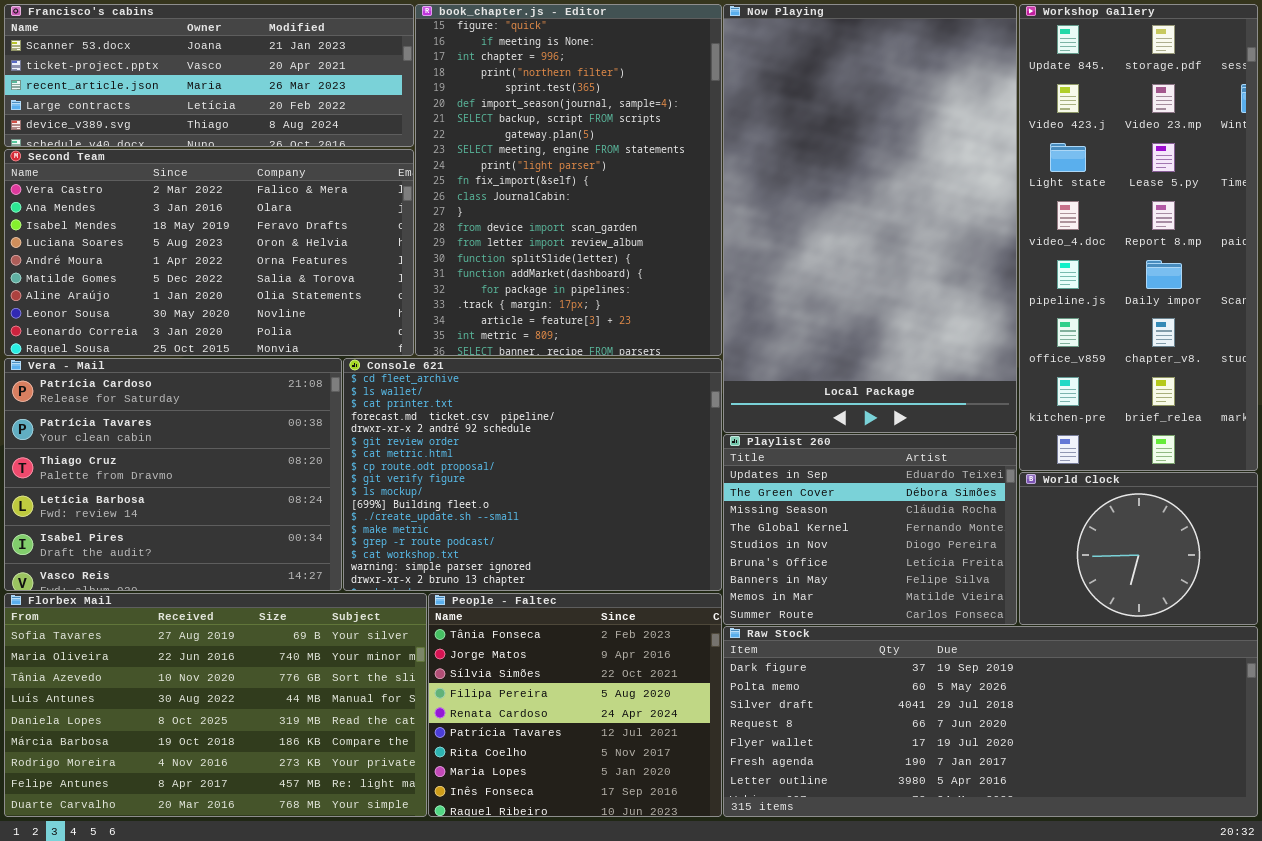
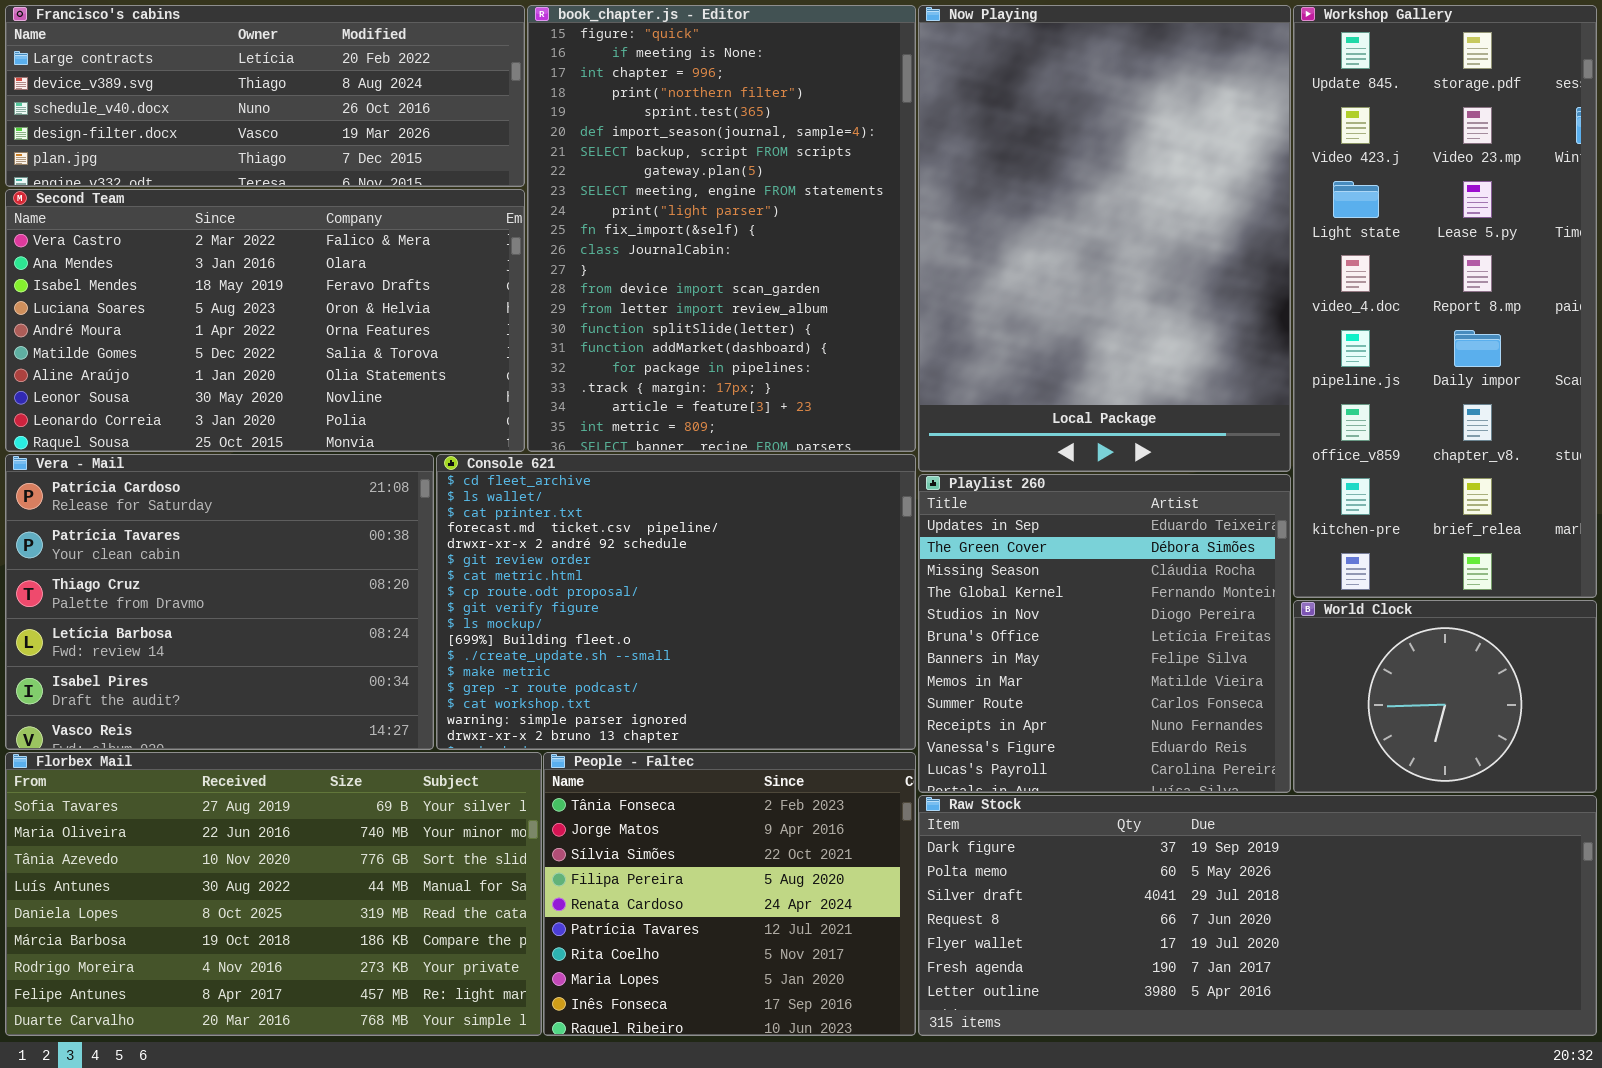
Francisco's cabins: [4,4,414,147] -> [5,5,525,187], scrolled down 3 rows
Now Playing: [723,4,1017,433] -> [918,5,1291,472], resized
Playlist 260: [723,434,1017,625] -> [918,474,1291,793], resized

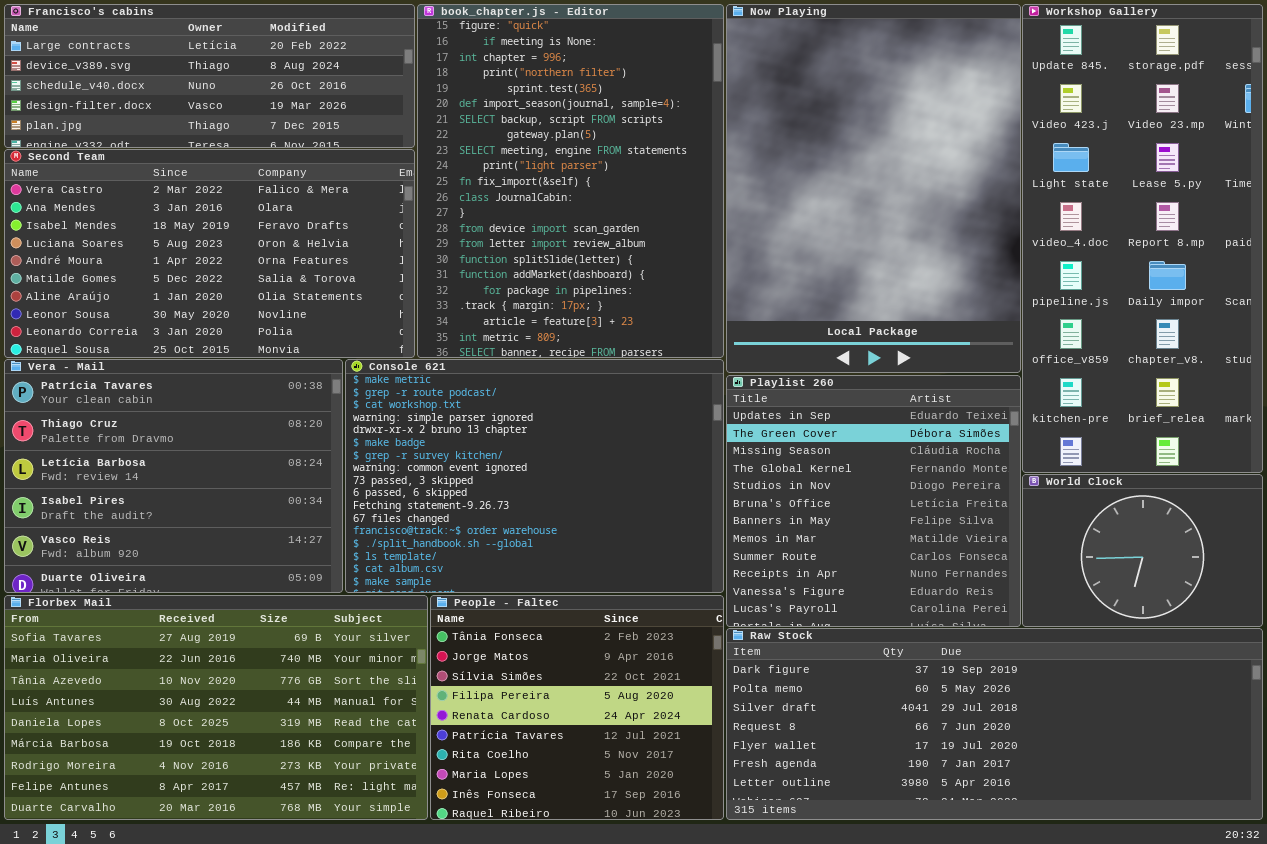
Vera - Mail: [5,454,434,750] -> [4,359,343,593], scrolled down 1 row
Console 621: [436,454,916,750] -> [345,359,724,593], scrolled down 12 rows

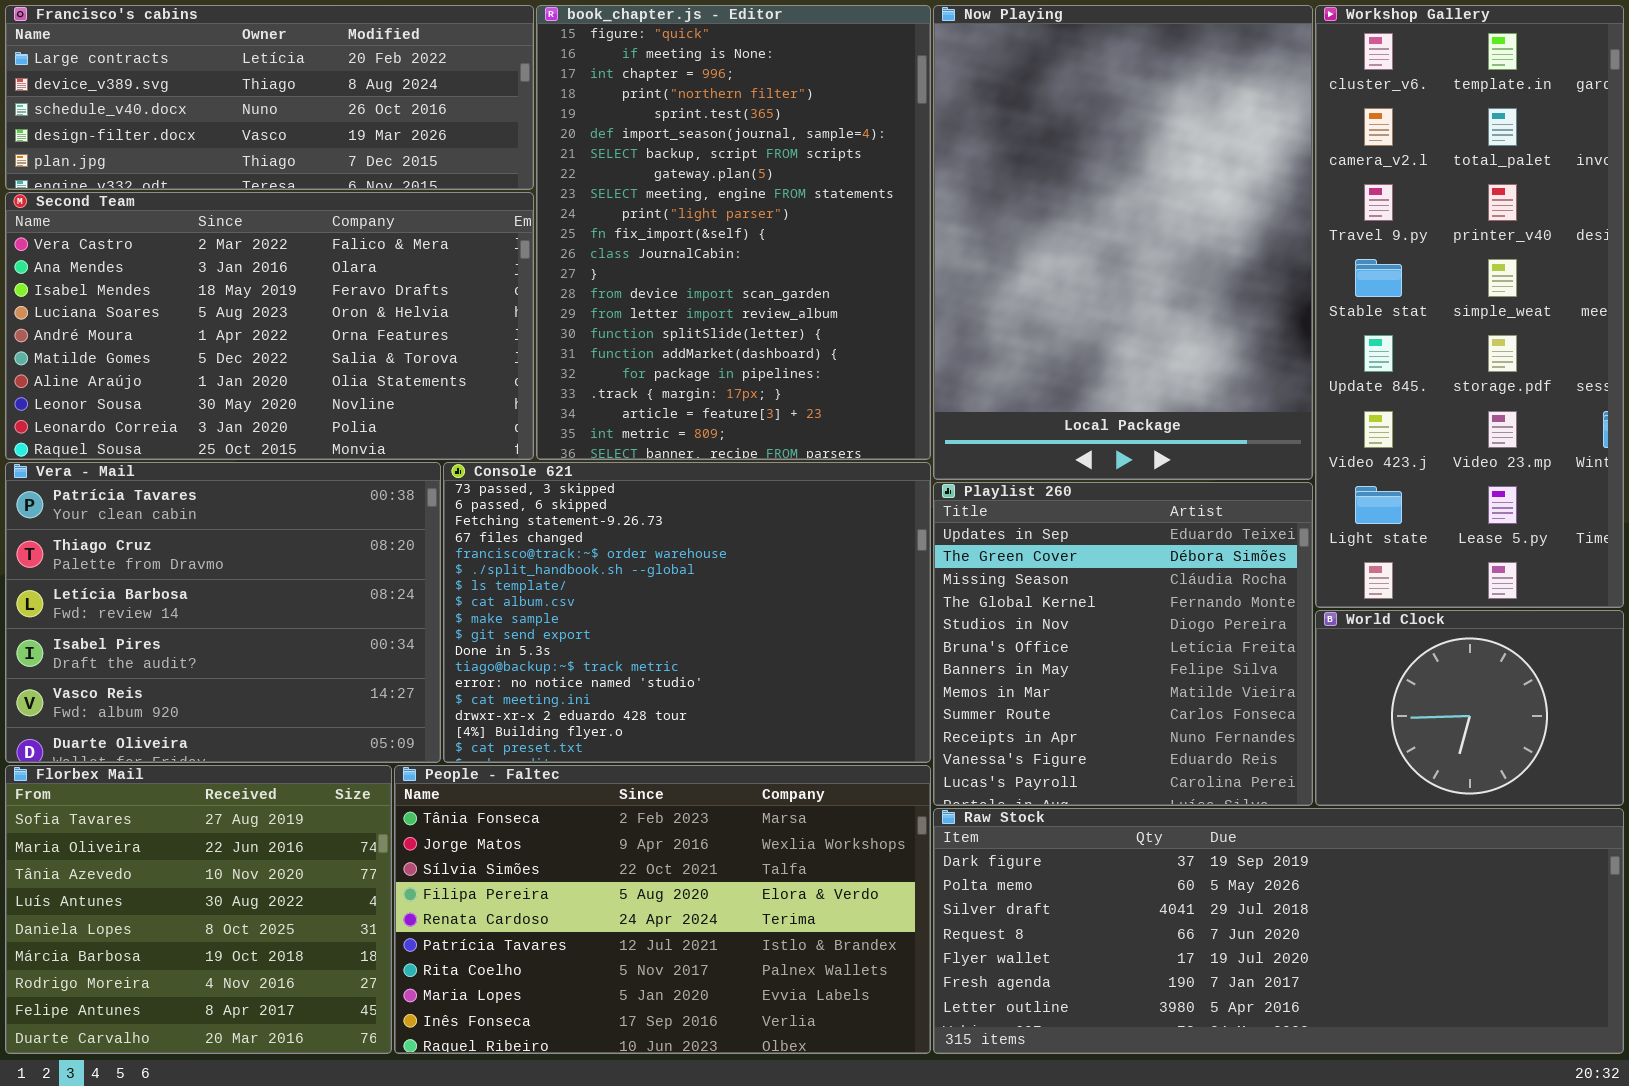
Workshop Gallery: [1022,4,1263,473] -> [1315,5,1624,608], scrolled up 4 rows
Console 621: [345,359,724,593] -> [443,462,931,763], scrolled down 8 rows
Florbex Mail: [4,595,428,820] -> [5,765,392,1054], resized
People - Faltec: [430,595,724,820] -> [394,765,931,1054], resized

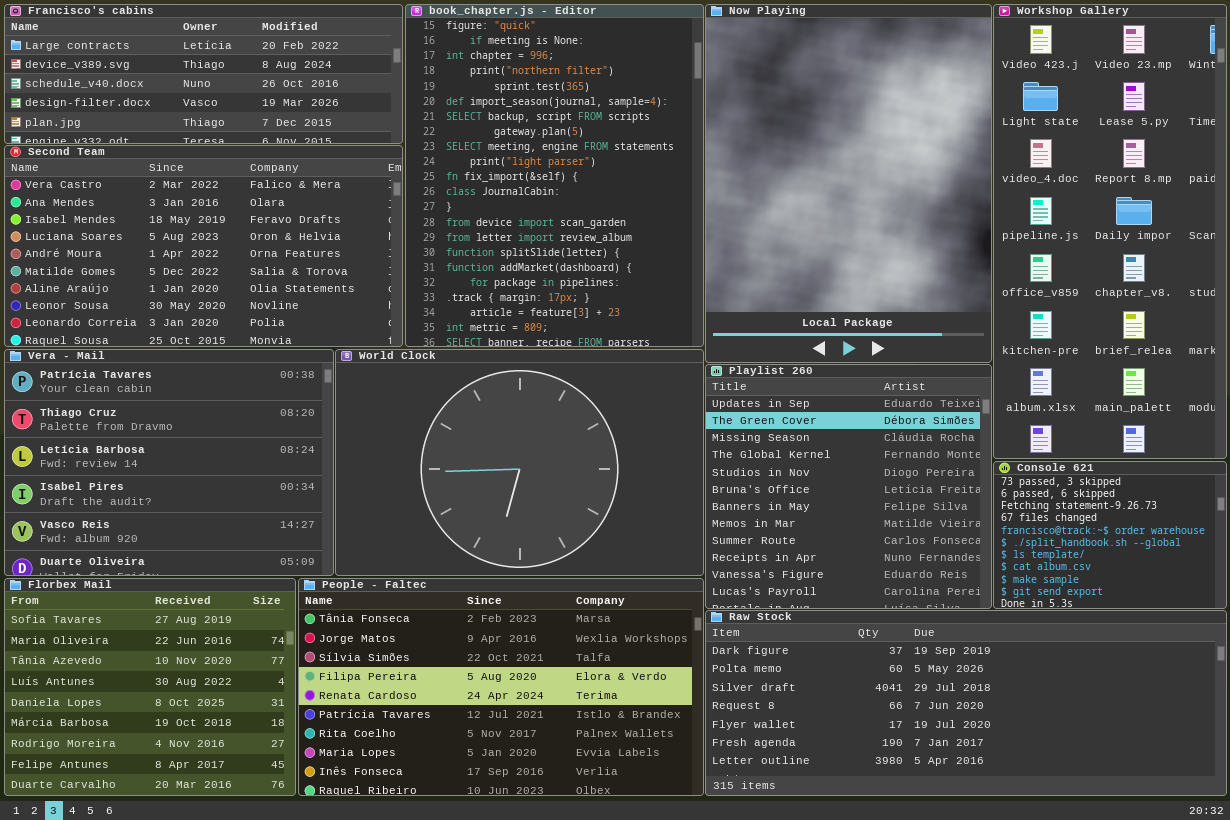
Workshop Gallery: [1315,5,1624,608] -> [993,4,1227,459], scrolled down 5 rows
Console 621: [443,462,931,763] -> [993,461,1227,609], moved, resized
World Clock: [1315,610,1624,806] -> [335,349,704,576], moved, resized

